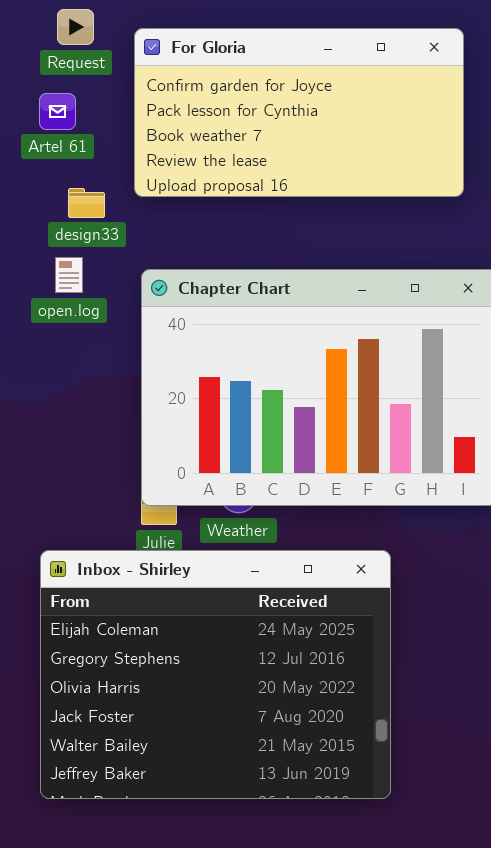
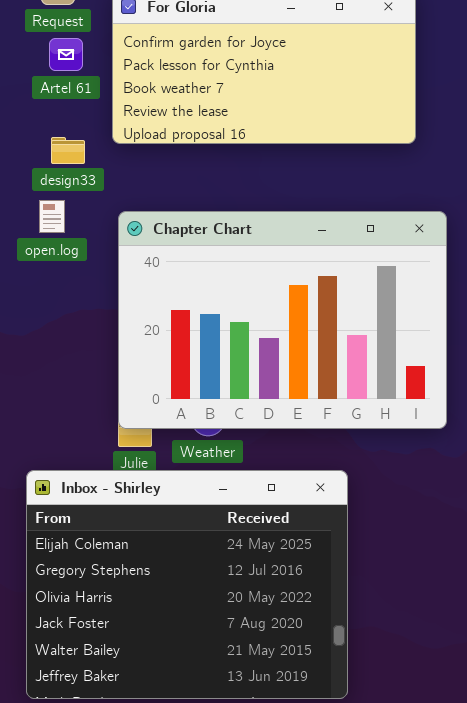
Artel 61: [39,93,76,130] -> [49,38,83,71], moved

